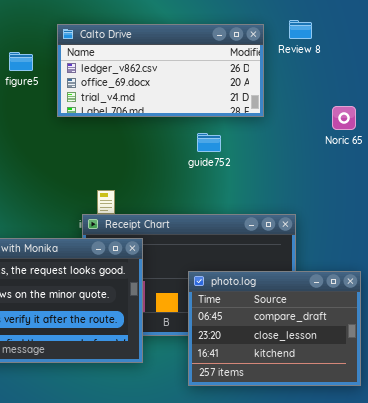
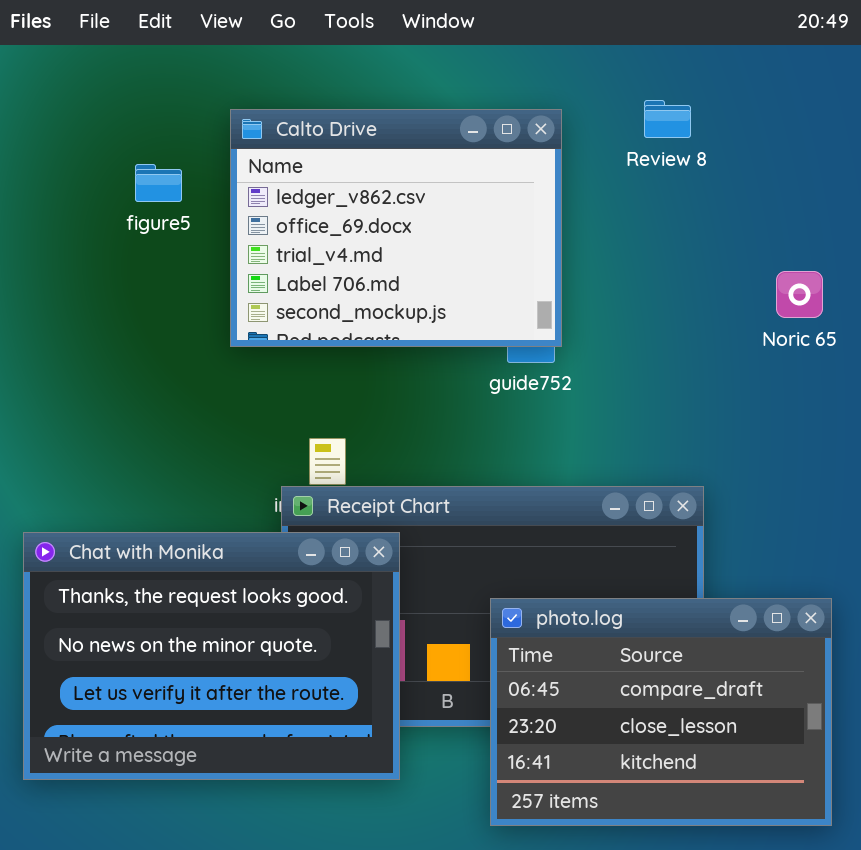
Review 8: [289,20,312,39] -> [644,100,691,138], moved
Calto Drive: [57,24,264,117] -> [230,109,562,347], resized

